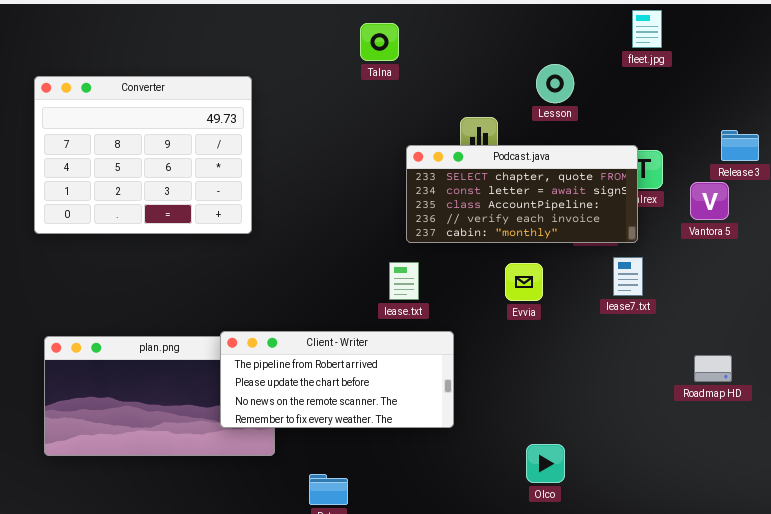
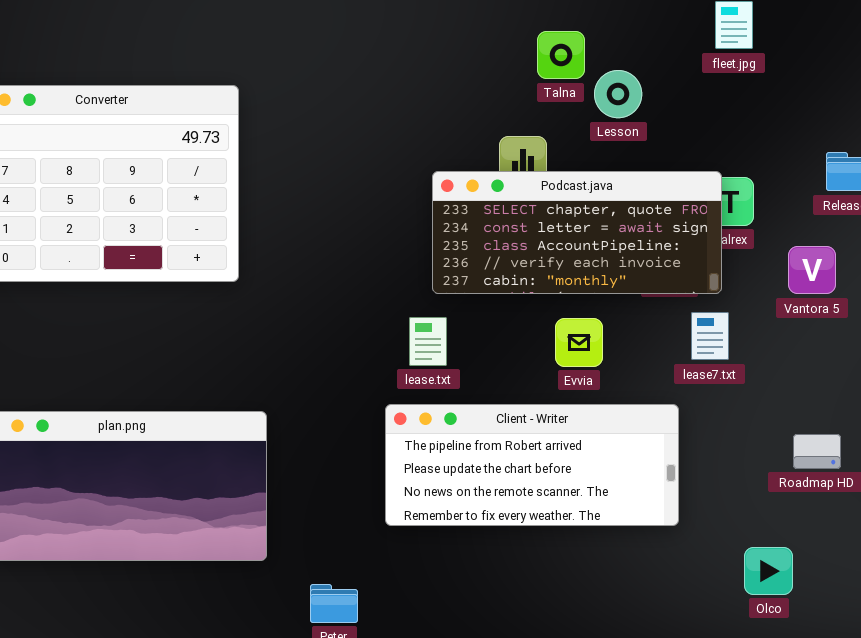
Talna: [360,23,399,61] -> [537,31,585,79], moved
Vantora 5: [690,182,729,220] -> [788,246,836,294], moved
Client - Writer: [220,331,454,428] -> [385,404,679,526], moved
Olco: [526,444,565,483] -> [744,547,793,595], moved

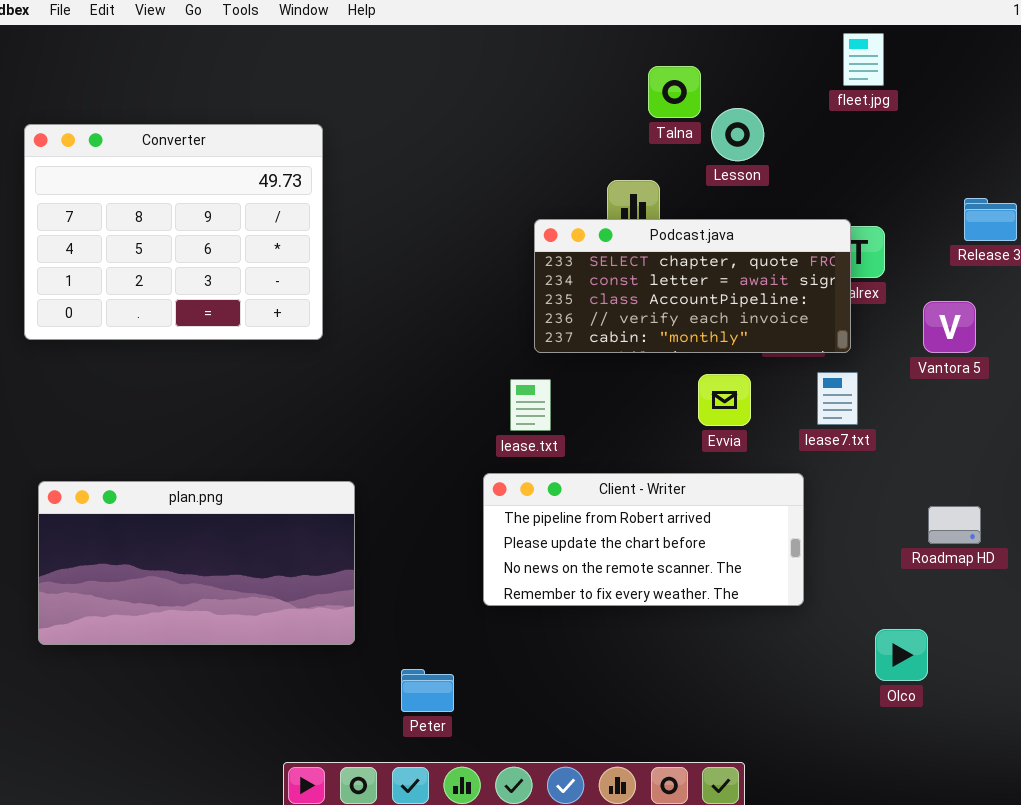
Evvia: [555,318,603,367] -> [698,374,751,426], moved

